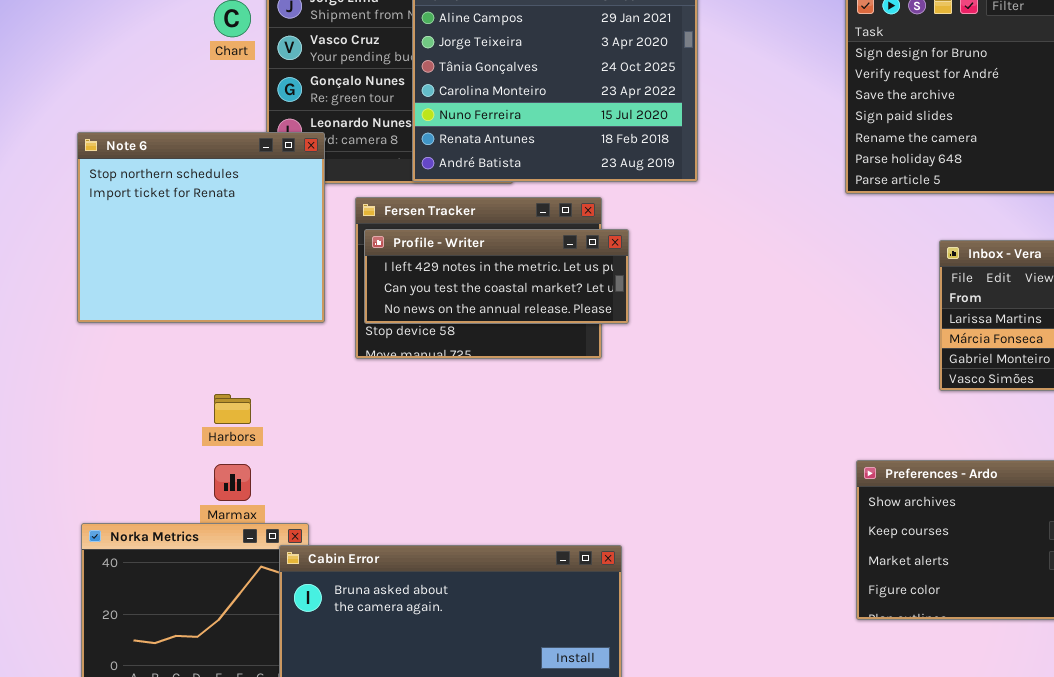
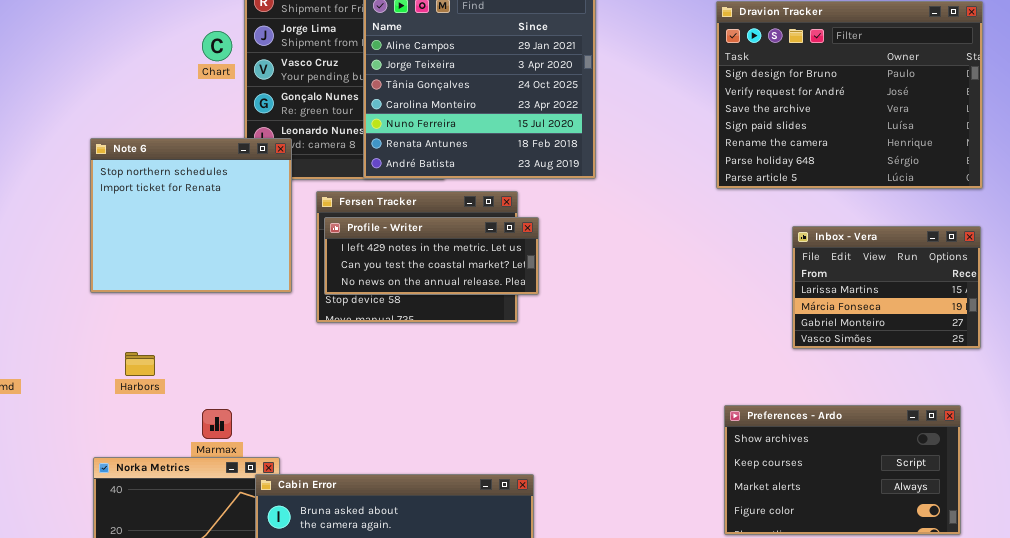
Harbors: [214,394,251,424] -> [125,352,155,376], moved

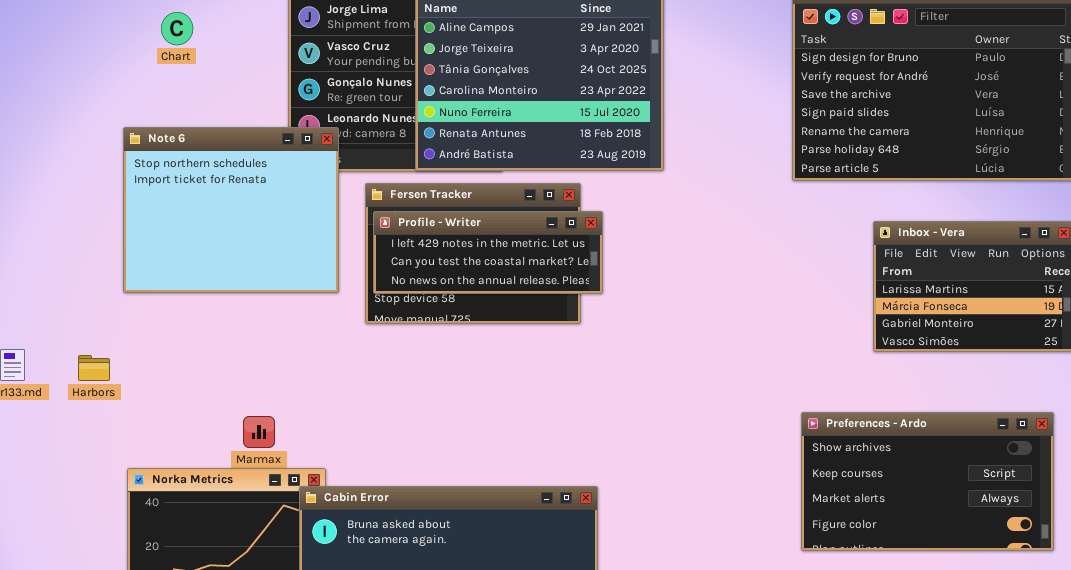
Chart: [202,31,232,61] -> [161,12,193,45], moved
Harbors: [125,352,155,376] -> [78,355,110,381], moved

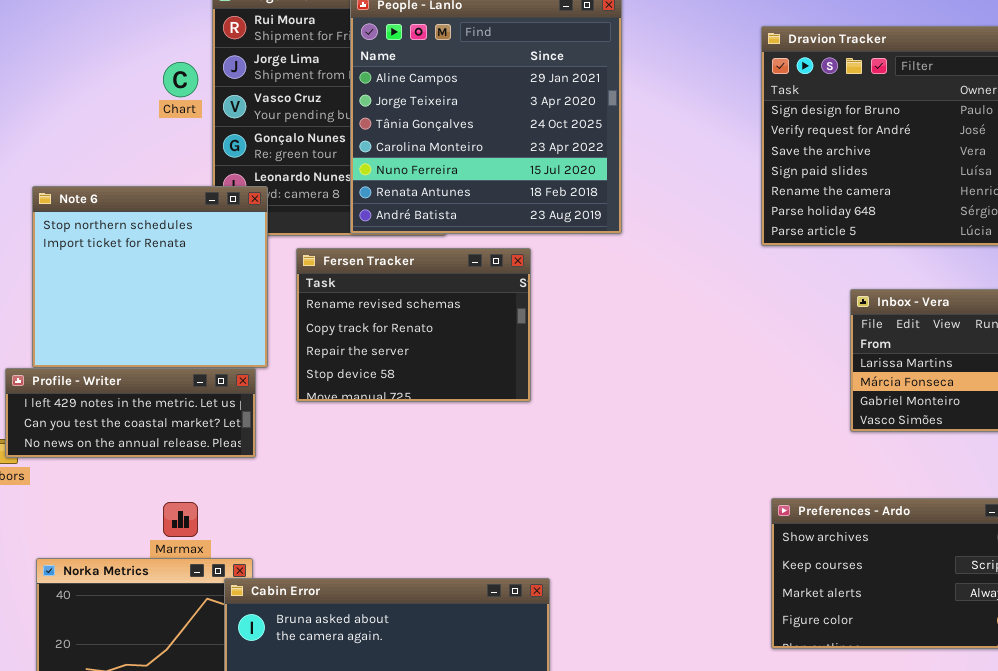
Chart: [161,12,193,45] -> [163,62,198,97], moved
Profile - Writer: [373,211,603,294] -> [5,368,256,458], moved

